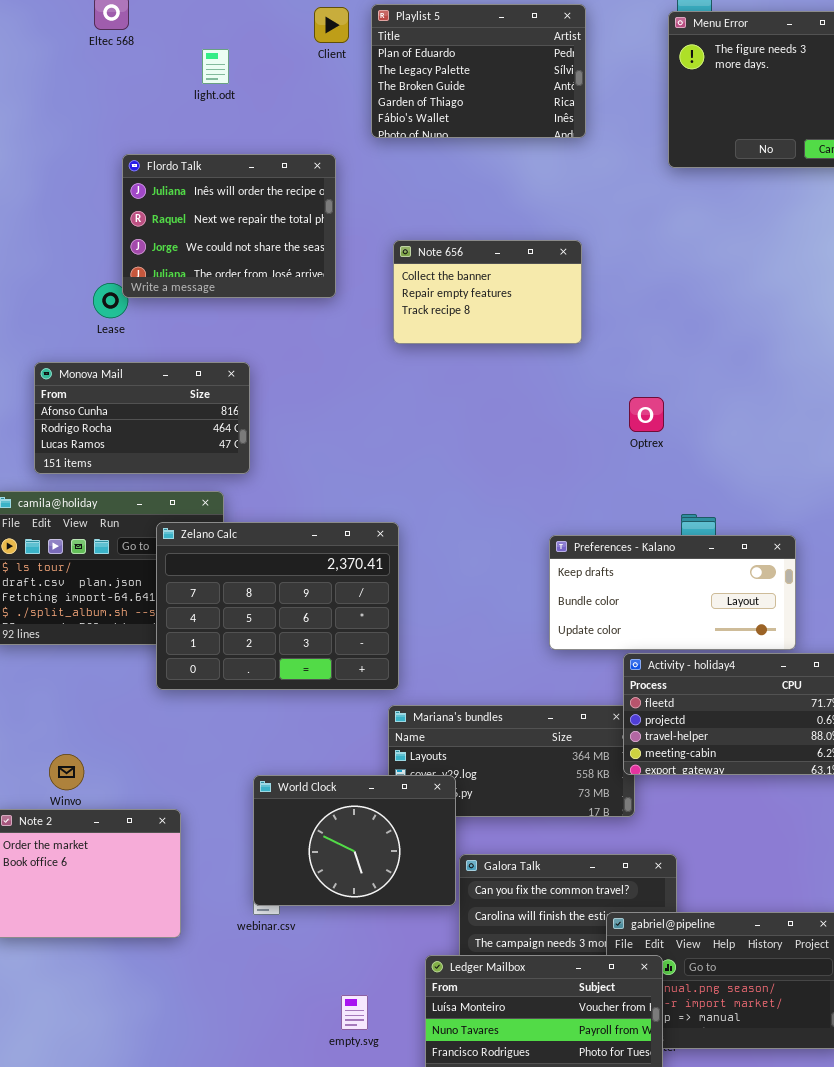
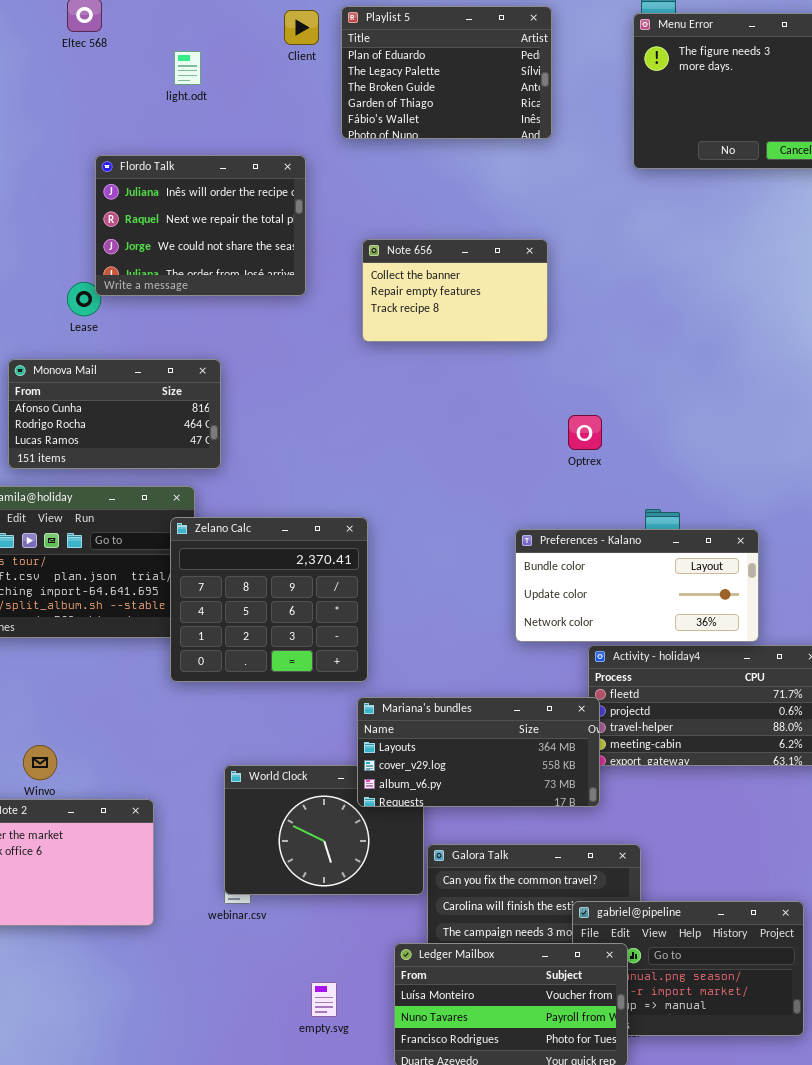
Optrex: [629,397,664,432] -> [568,415,602,450], moved
Zelano Calc: [156,522,399,690] -> [170,517,368,682], resized
Preferences - Kalano: [549,535,796,650] -> [515,529,759,642], scrolled down 1 row
Mariana's bundles: [388,705,635,817] -> [357,697,600,807], raised

